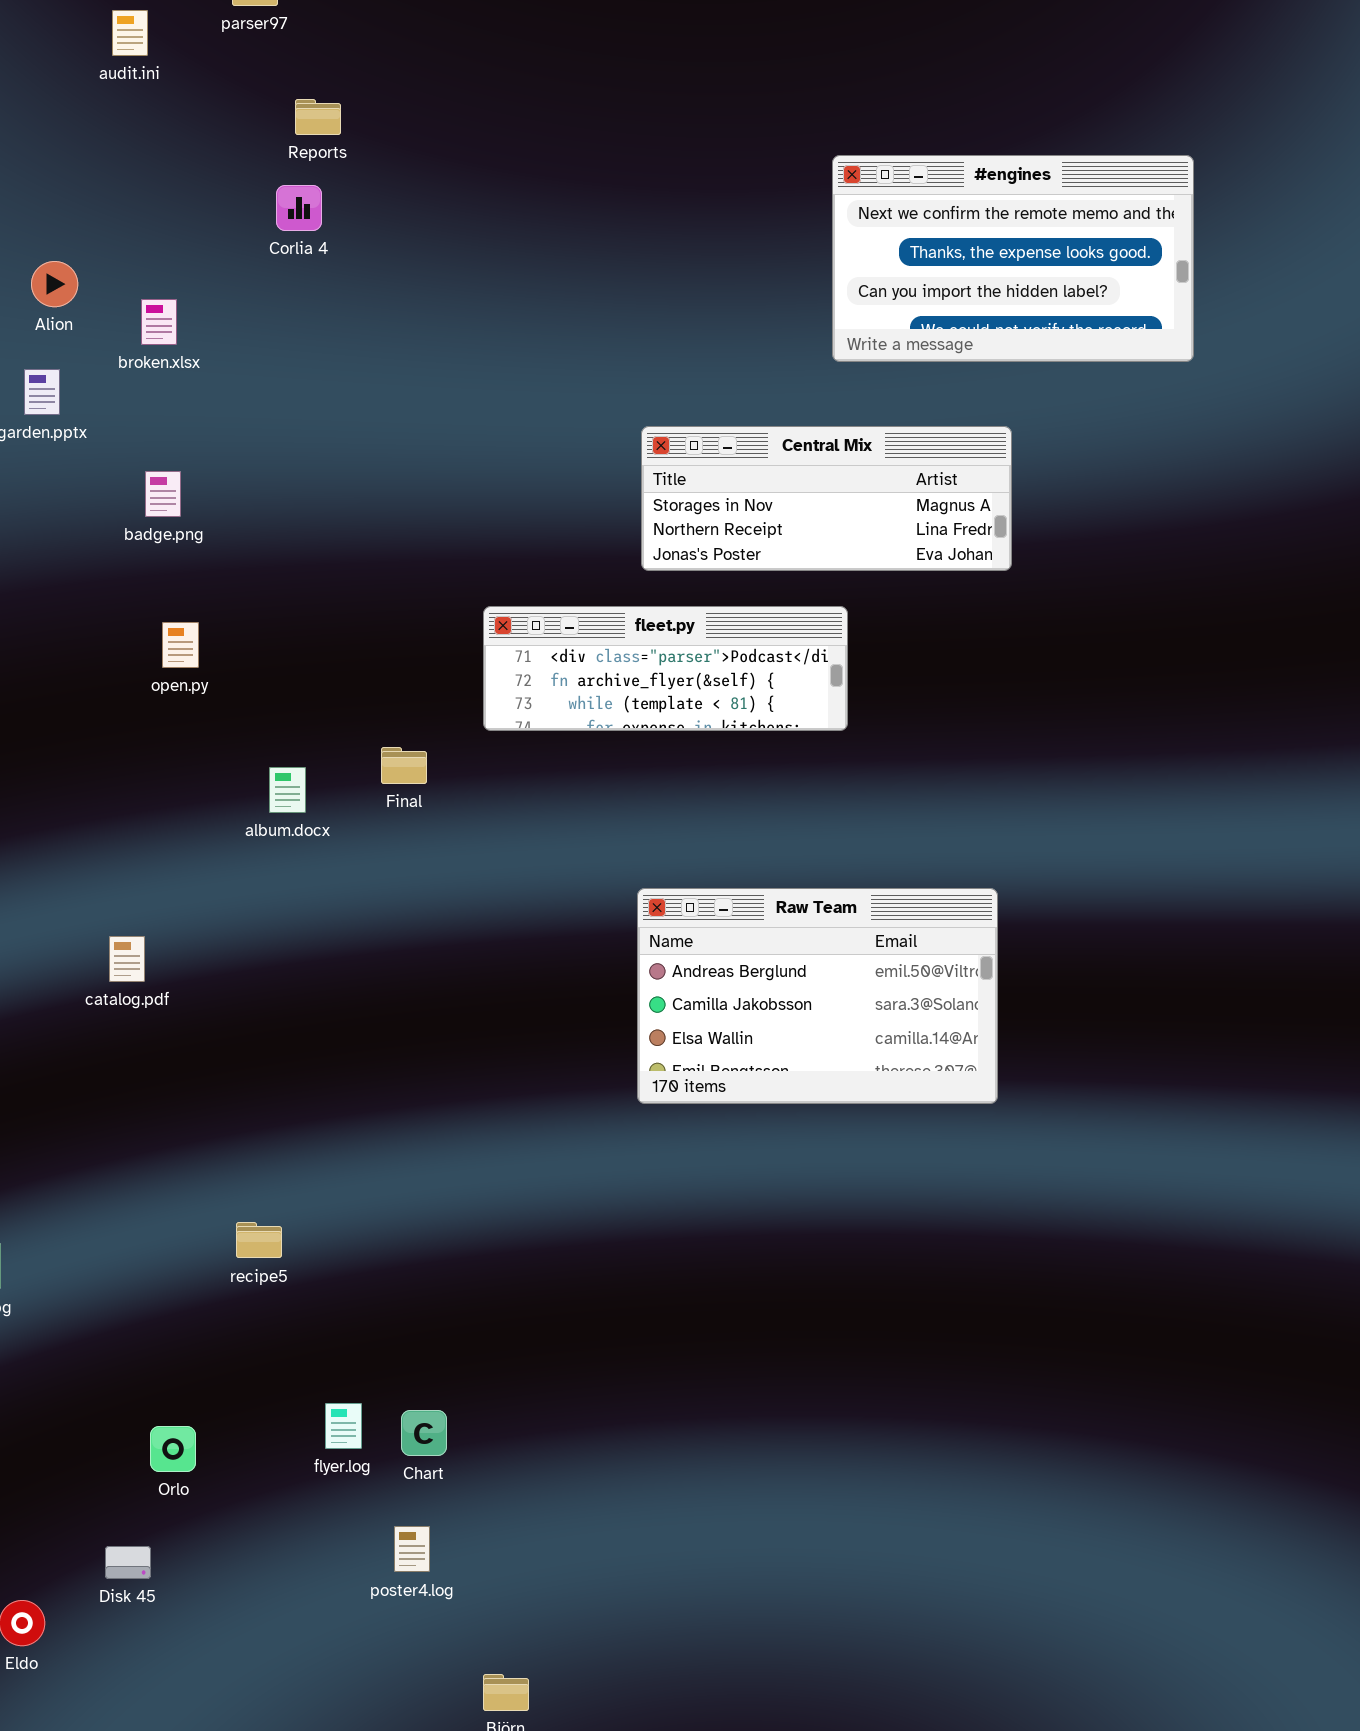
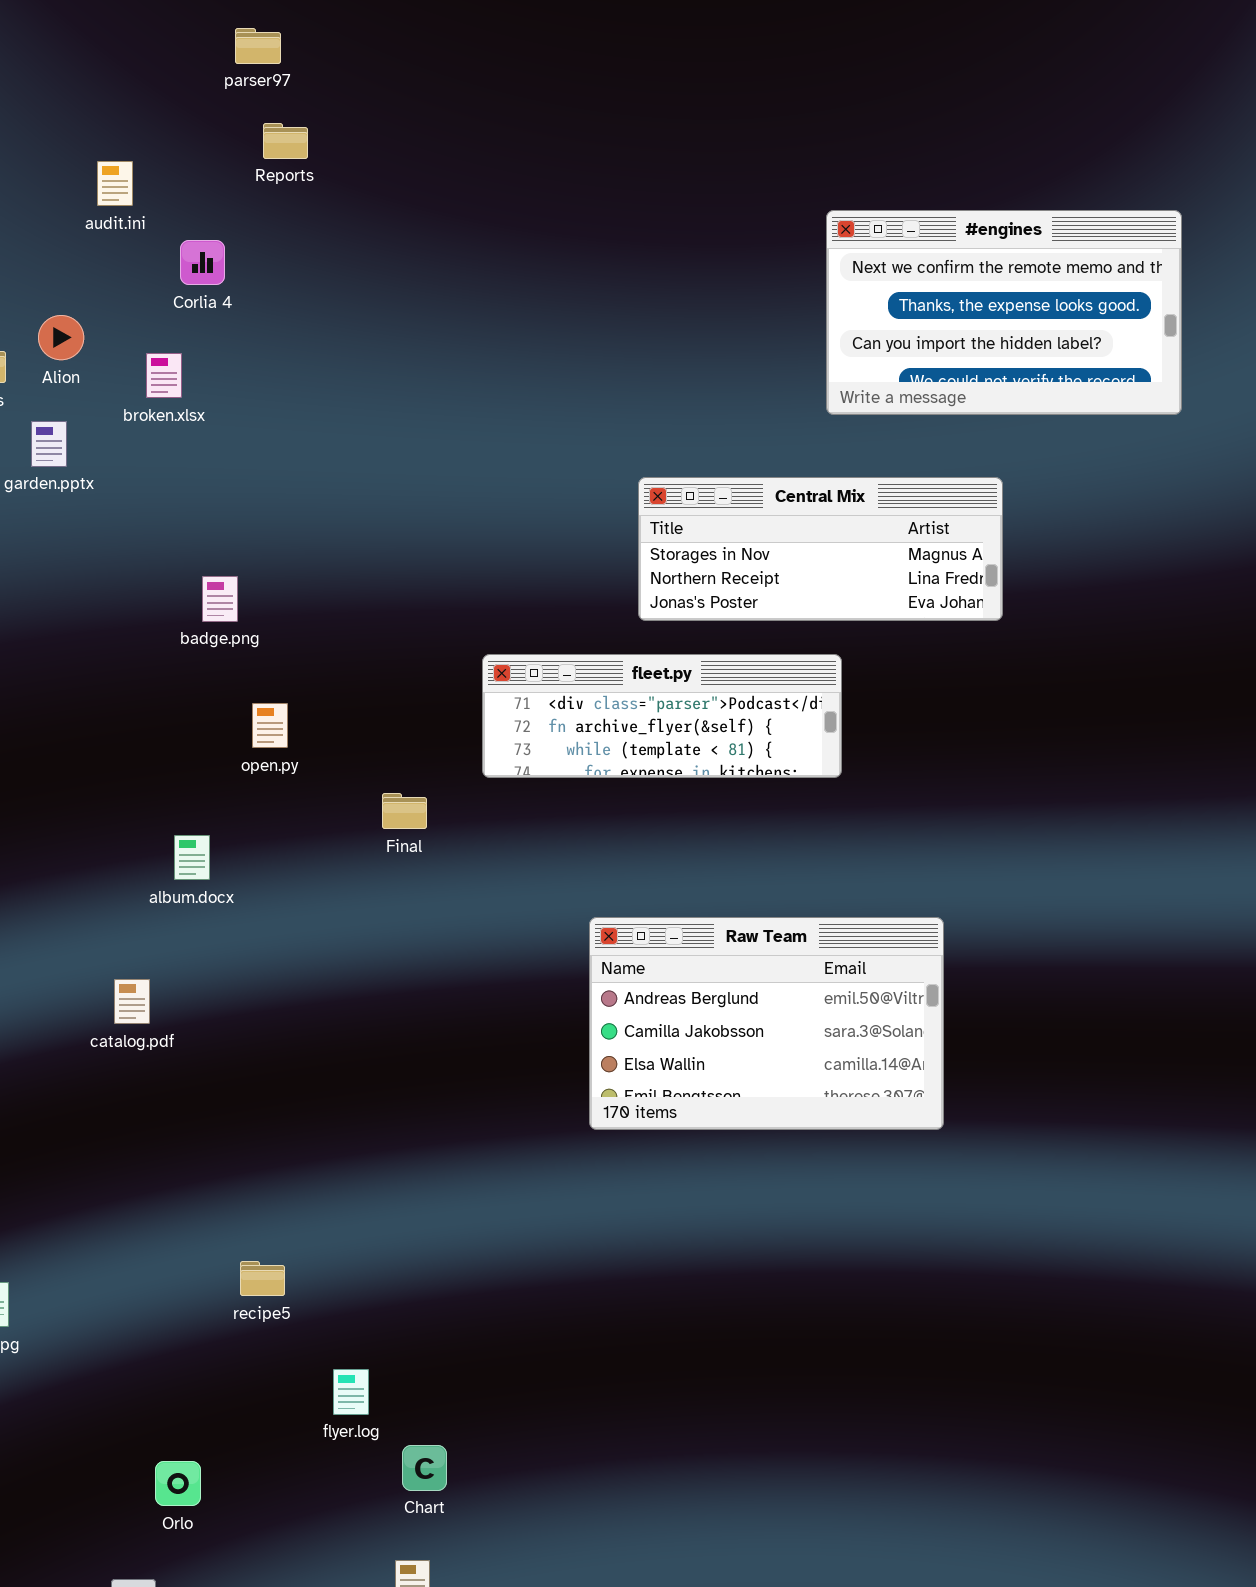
audit.ini: [112,10,148,56] -> [97,161,133,206], moved
Reports: [295,99,341,135] -> [263,123,308,159], moved
Corlia 4: [276,185,322,231] -> [180,240,225,285], moved
badge.png: [145,471,181,517] -> [202,576,238,622], moved
open.py: [162,622,199,668] -> [252,703,288,748], moved
album.docx: [269,767,306,813] -> [174,835,210,880], moved
Raw Team: [637,888,998,1104] -> [589,917,944,1130], moved
flyer.log: [325,1403,362,1449] -> [333,1369,369,1415], moved

